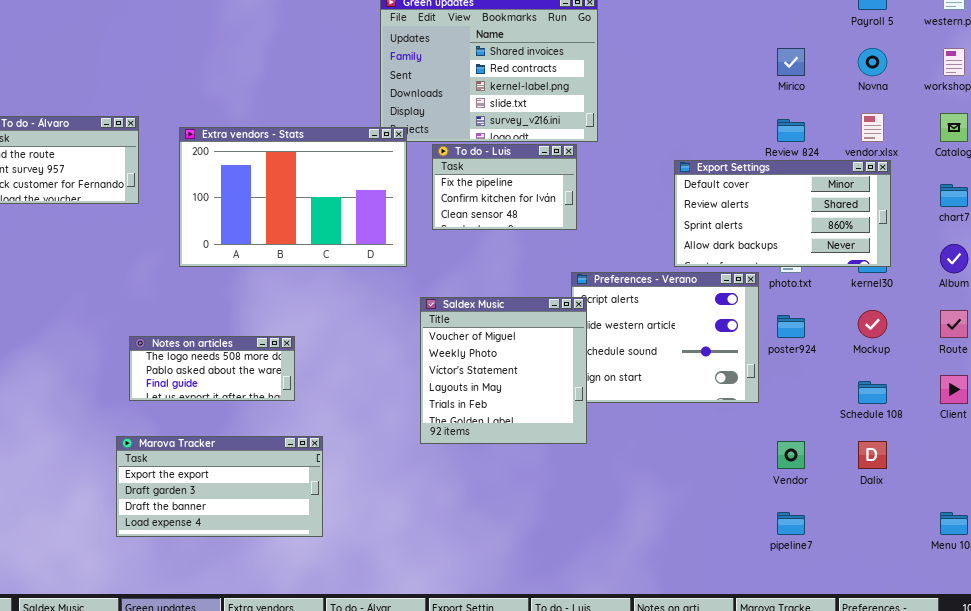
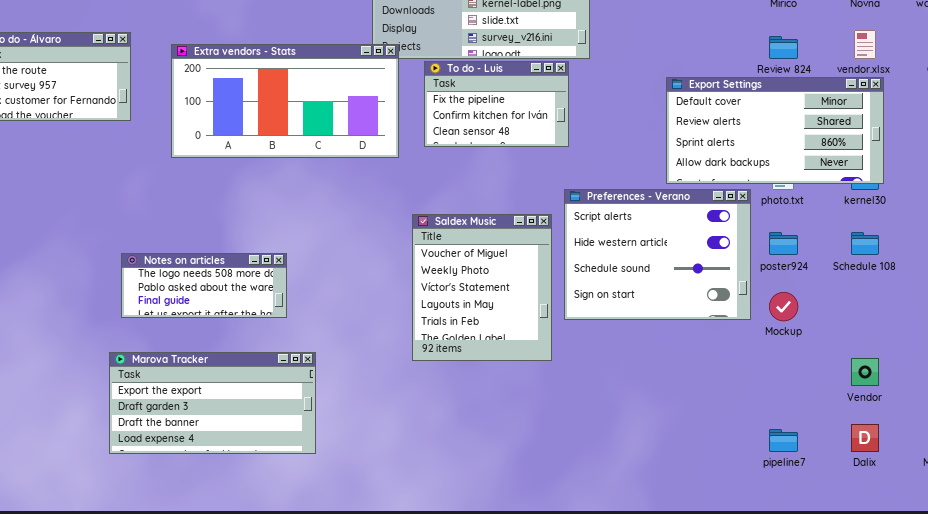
Extra vendors - Stats: [179,127,407,267] -> [171,44,399,158], resized
Saldex Music: [420,297,587,444] -> [412,214,552,361], resized
Mockup: [858,310,887,338] -> [769,292,798,321], moved
Schedule 108: [858,381,887,404] -> [851,232,879,255], moved
Vendor: [777,441,805,469] -> [851,358,879,386], moved
Dalix: [858,441,887,469] -> [851,424,879,452], moved

